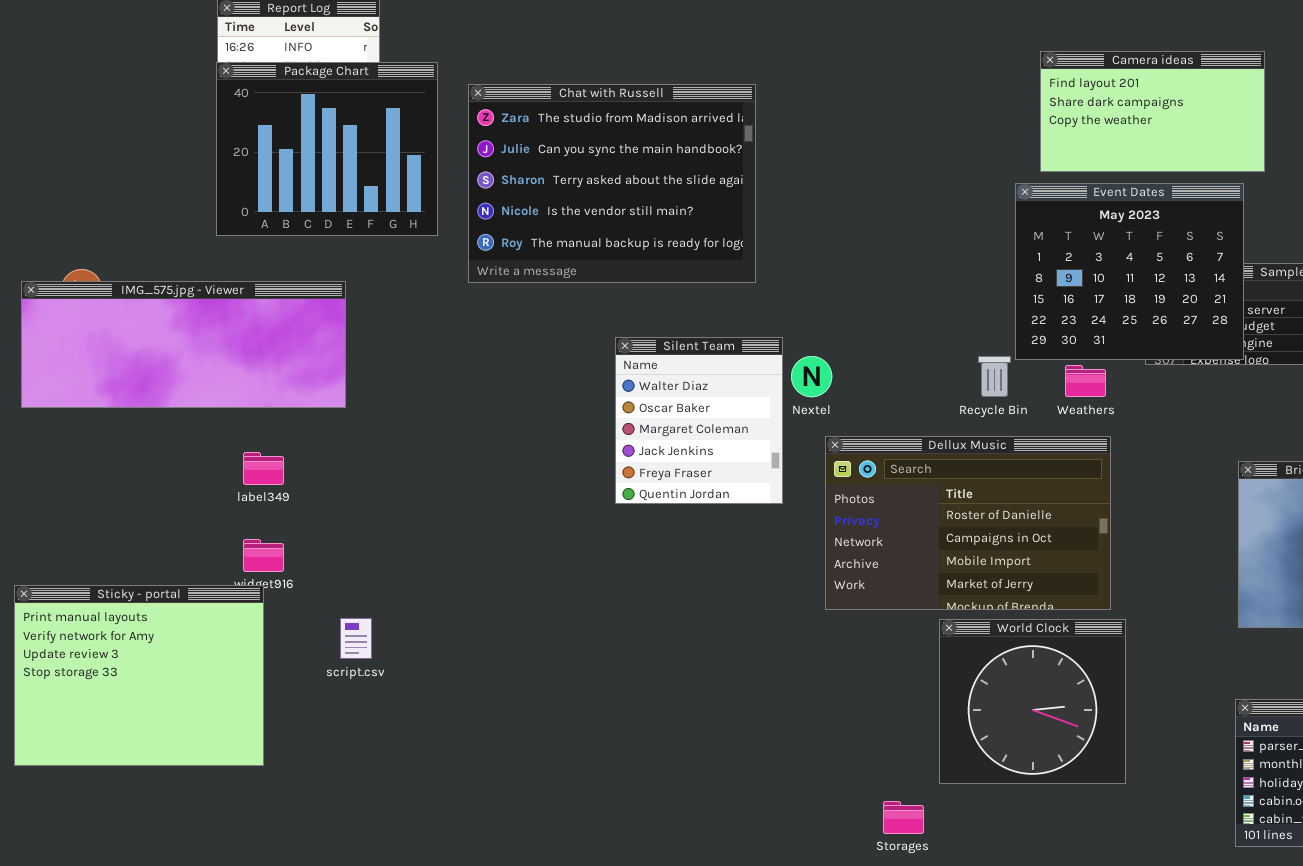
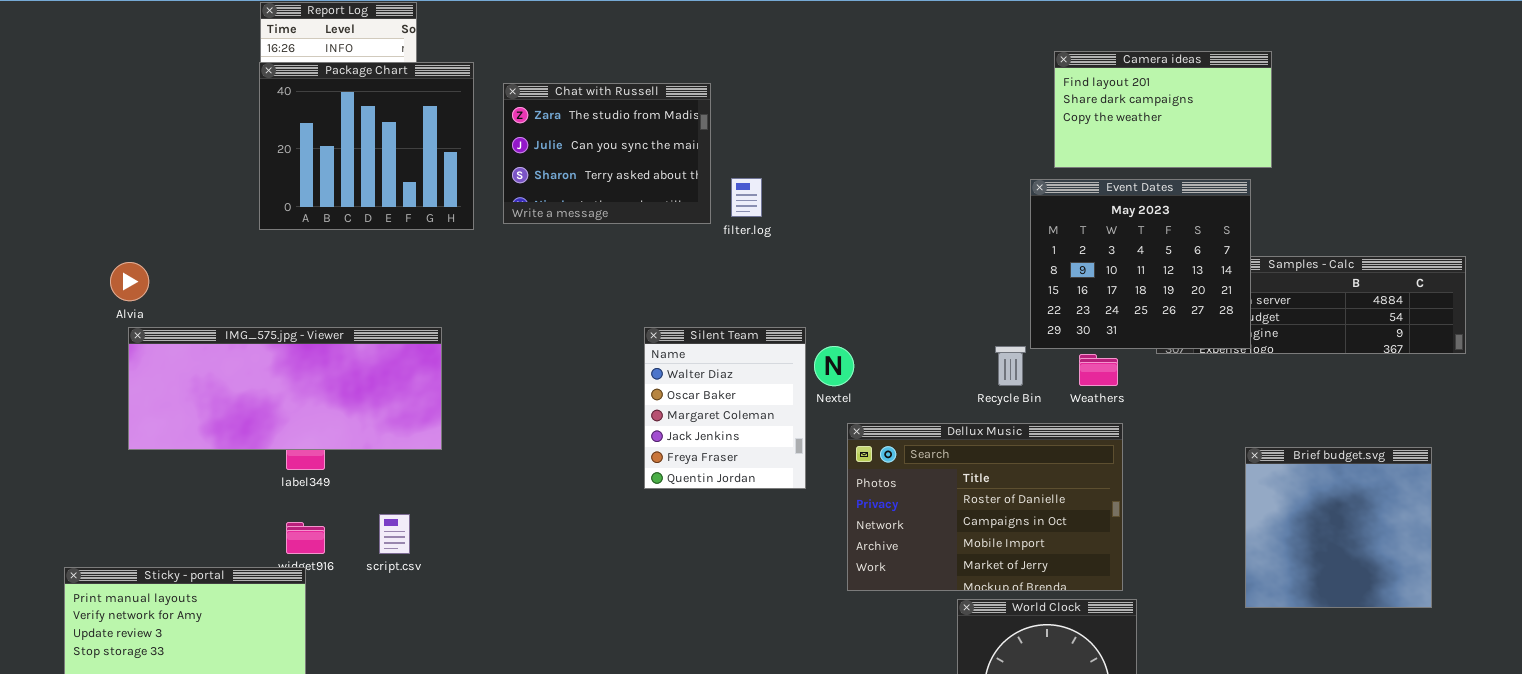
Chat with Russell: [468,84,756,283] -> [503,83,711,224], resized
IMG_575.jpg - Viewer: [21,281,346,408] -> [128,327,442,450], moved
script.csv: [340,618,372,659] -> [379,514,410,554], moved

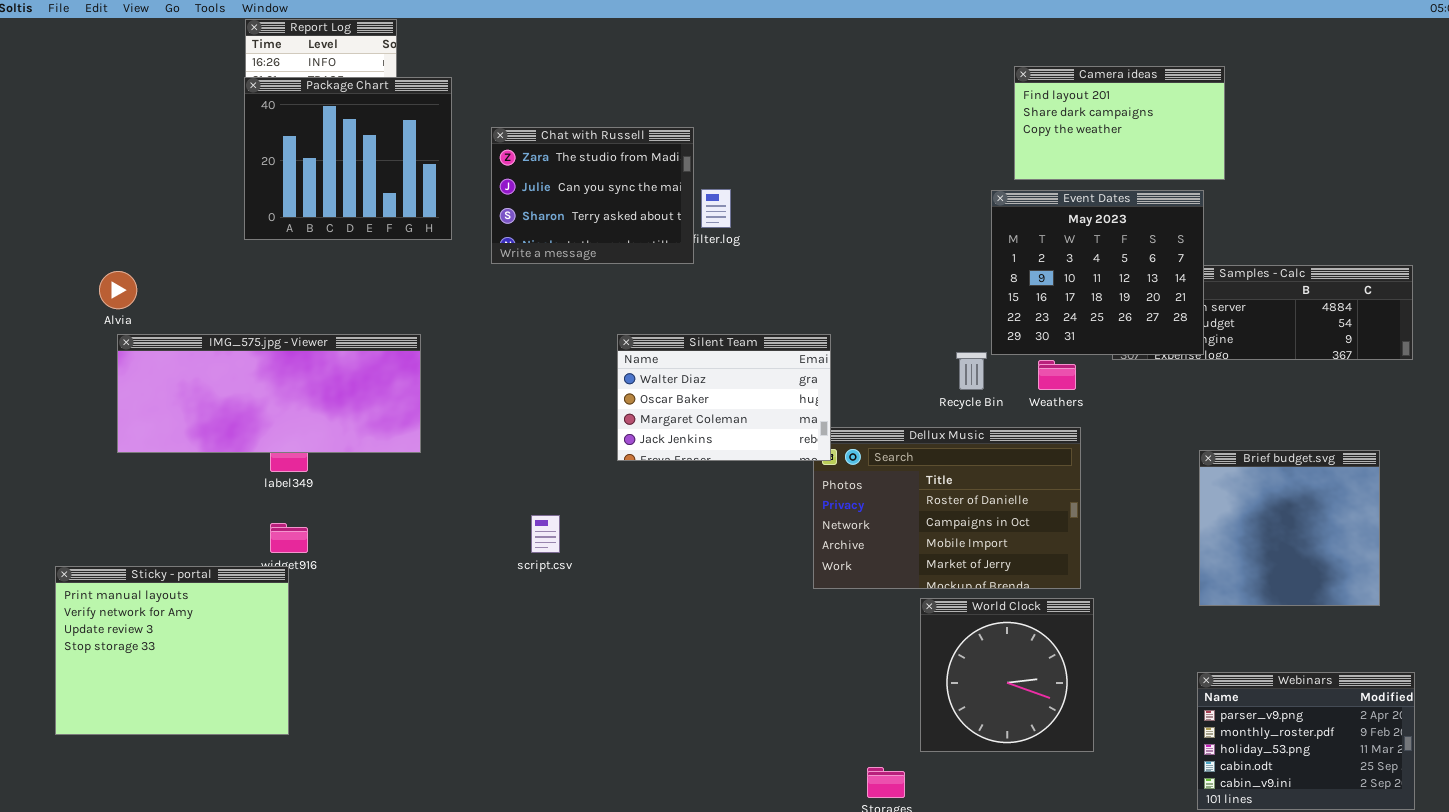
Chat with Russell: [503,83,711,224] -> [491,127,694,264], moved
Silent Team: [644,327,806,489] -> [617,334,831,461], resized
script.csv: [379,514,410,554] -> [531,515,560,553], moved

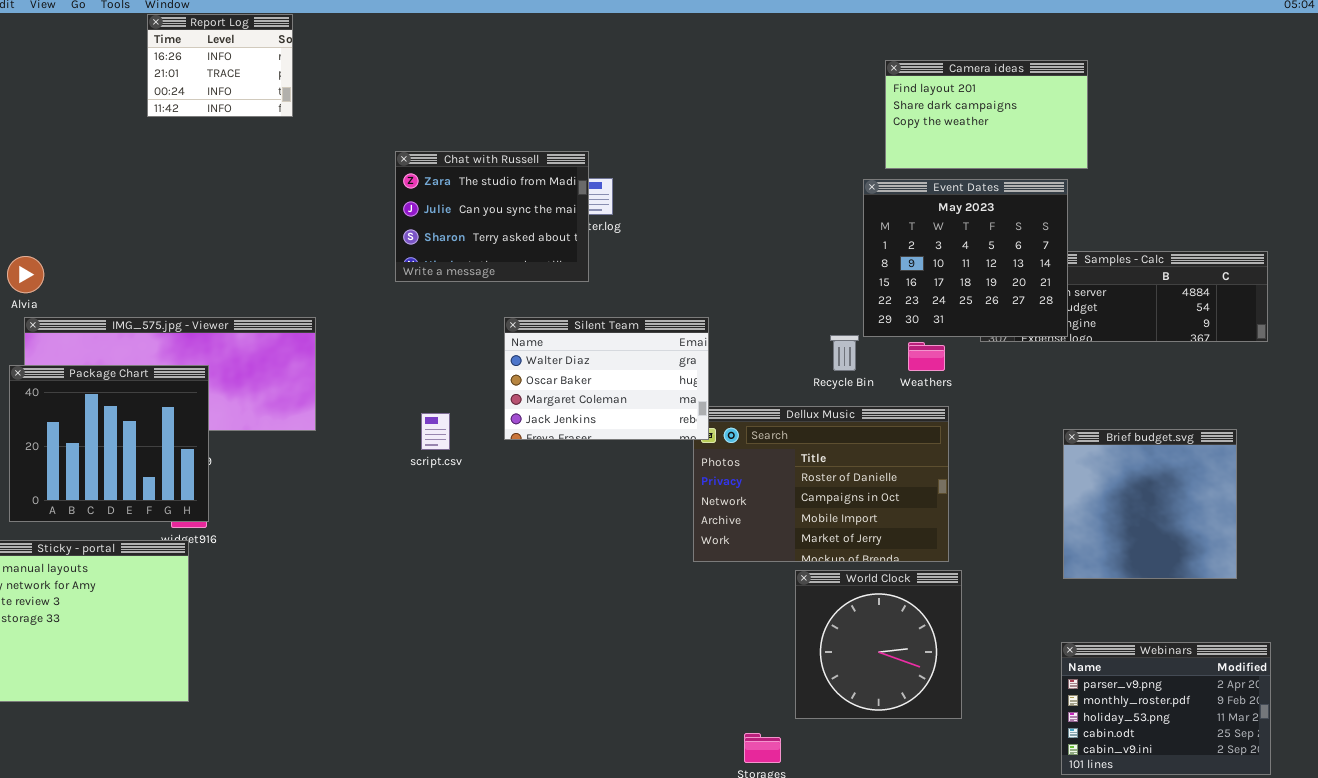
Package Chart: [244,77,452,240] -> [9,365,209,522], moved
Chat with Russell: [491,127,694,264] -> [395,151,589,282], moved
script.csv: [531,515,560,553] -> [421,413,450,450], moved

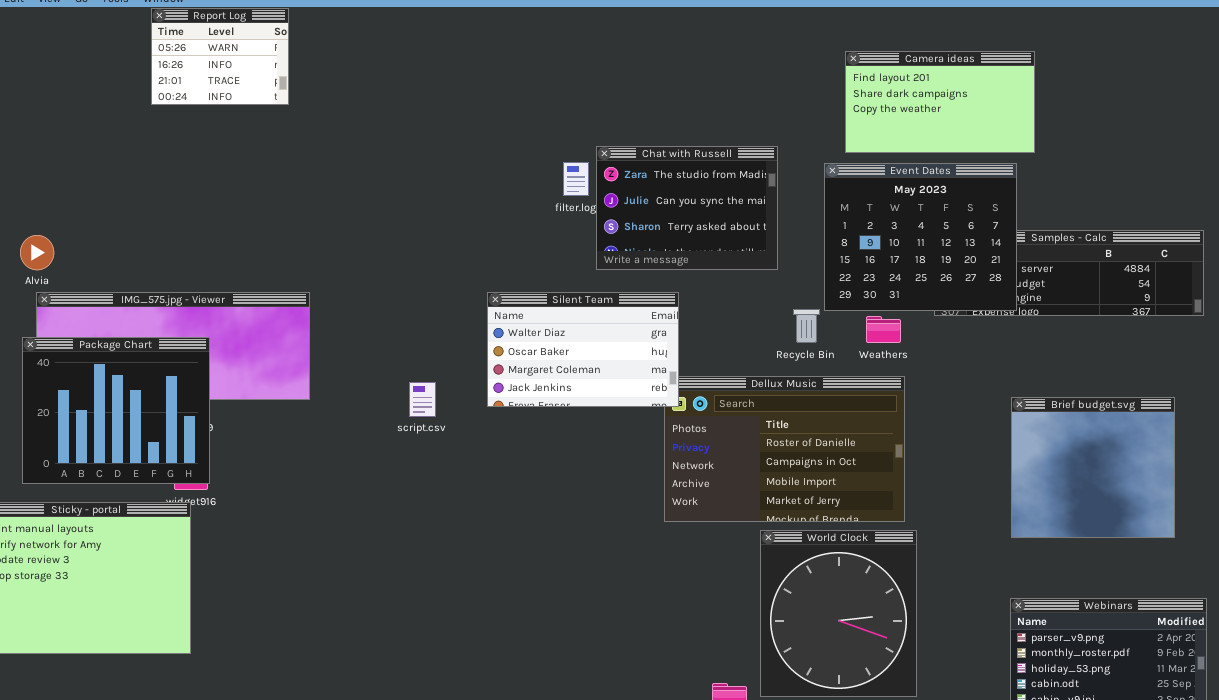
Report Log: [147,14,293,117] -> [151,8,289,105], scrolled up 1 row
Chat with Russell: [395,151,589,282] -> [596,146,778,270], moved
World Clock: [795,570,962,719] -> [760,530,917,697], resized

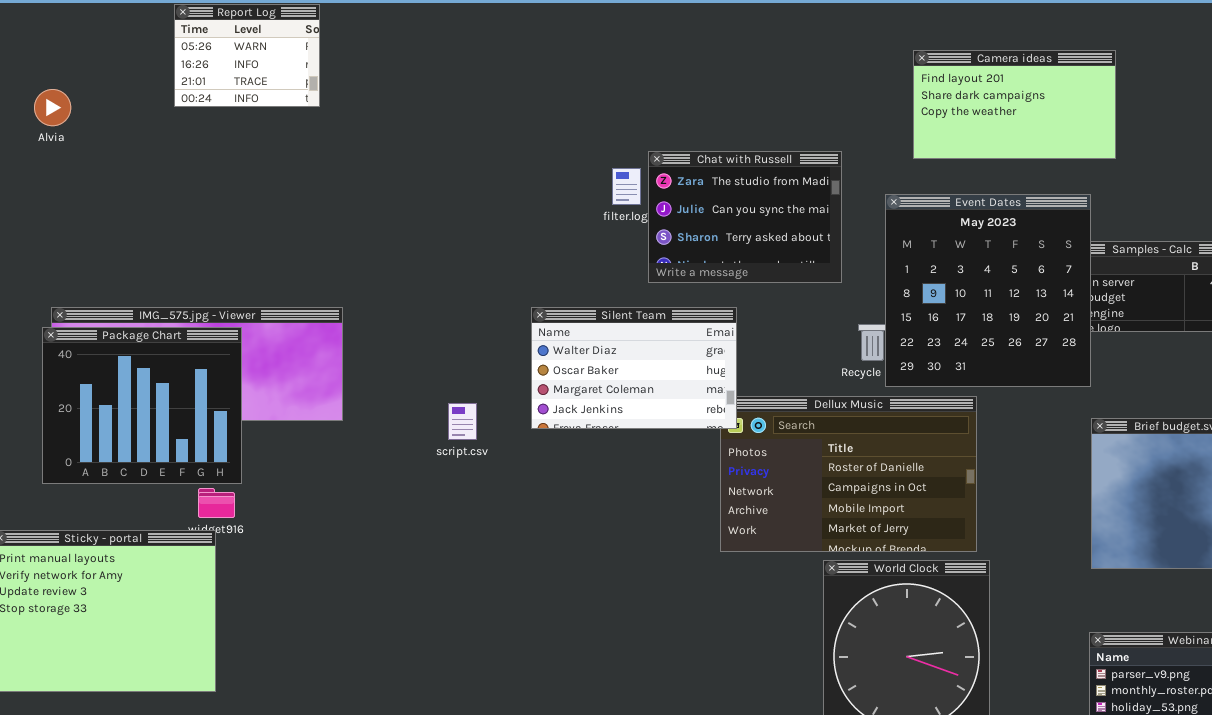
Event Dates: [824,163,1017,311] -> [885,194,1091,387], moved, resized
Alvia: [20,235,54,270] -> [34,89,71,126], moved
Package Chart: [22,337,210,484] -> [42,327,242,484], moved

